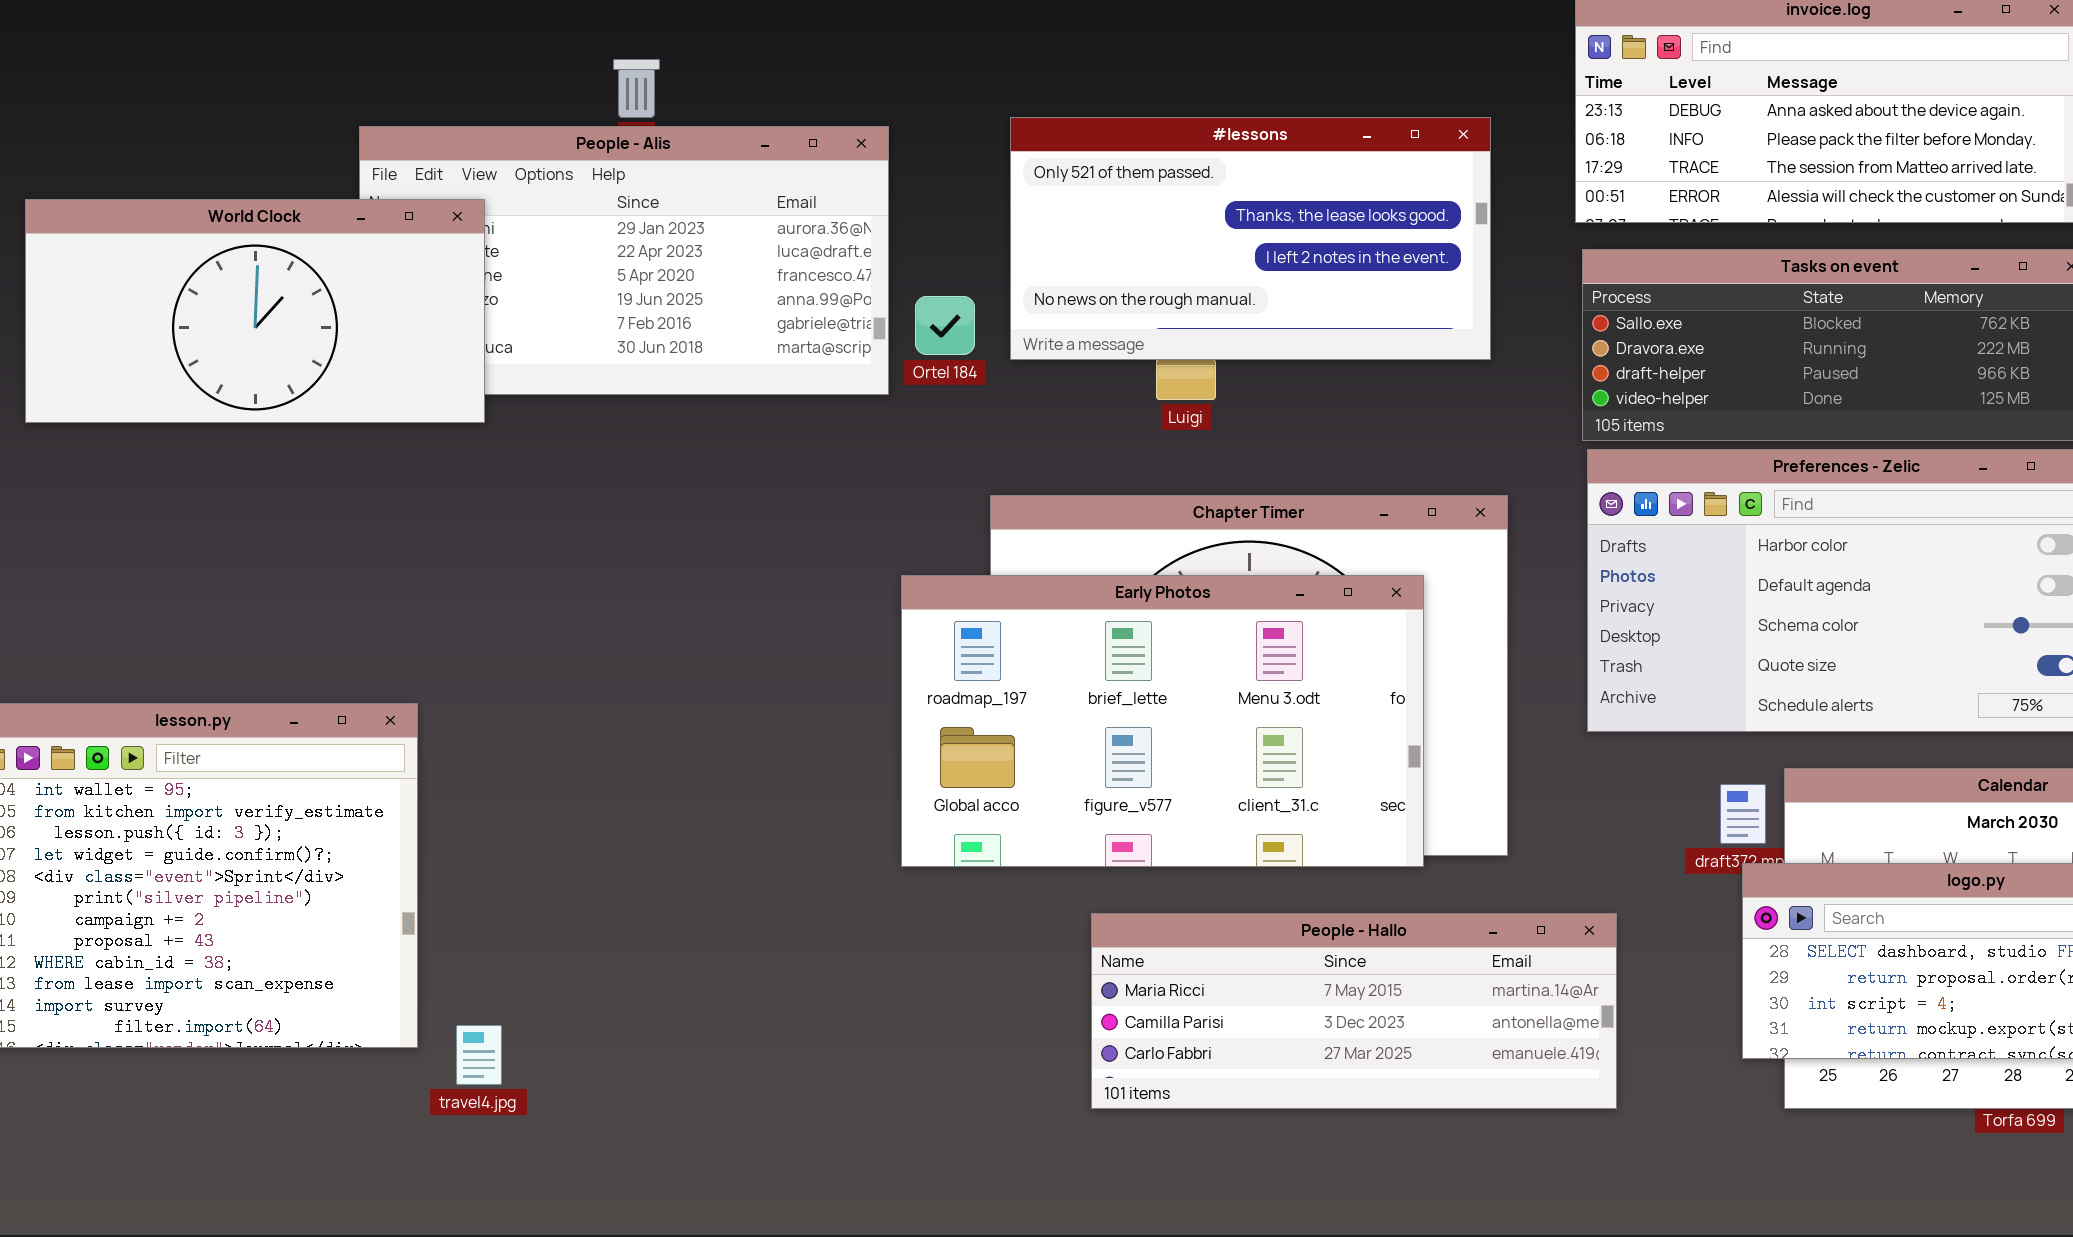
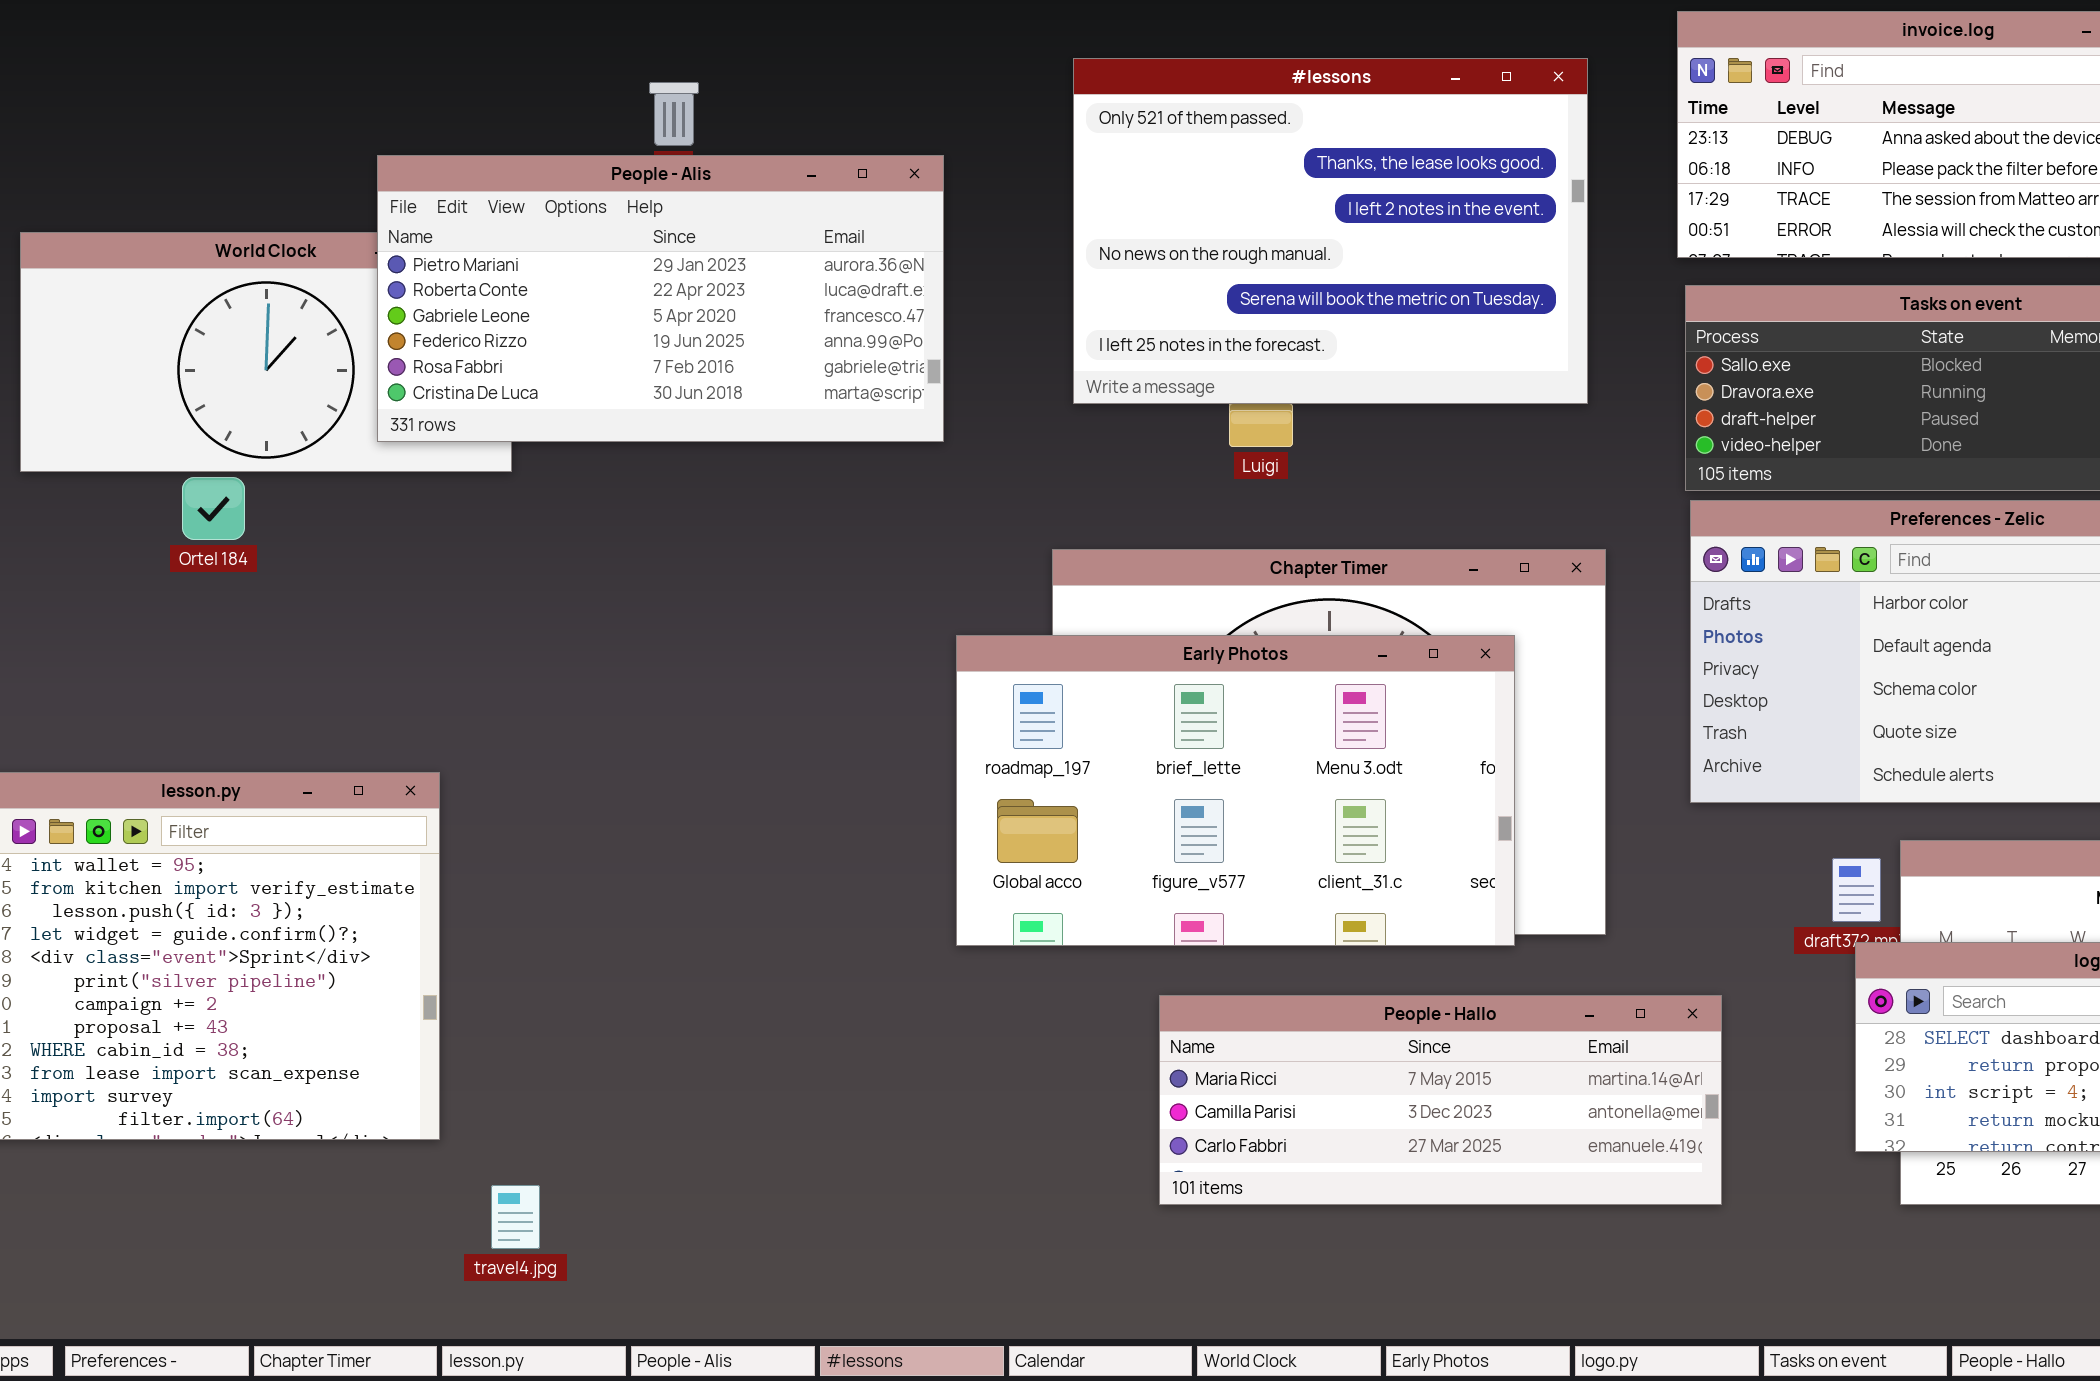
#lessons: [1010,117,1491,360] -> [1073,58,1588,404], resized
People - Alis: [359,126,889,395] -> [377,155,944,442], raised
Ortel 184: [915,296,975,355] -> [182,477,245,540], moved
travel4.jpg: [456,1025,502,1085] -> [491,1185,540,1249], moved

